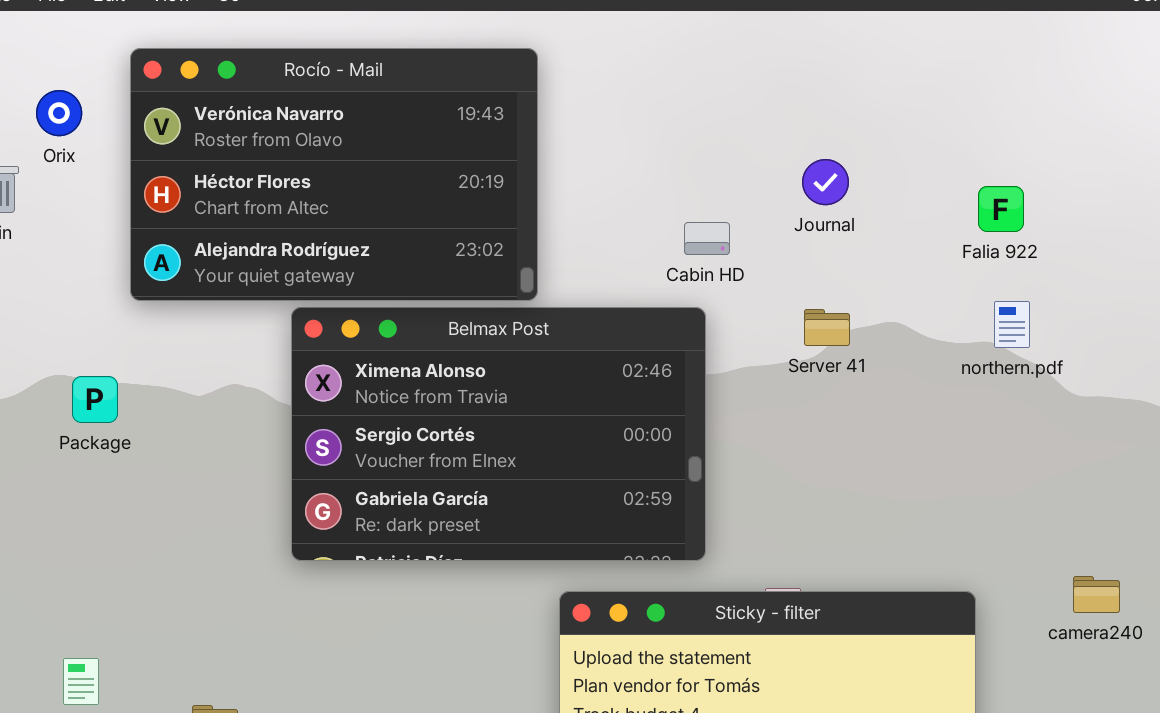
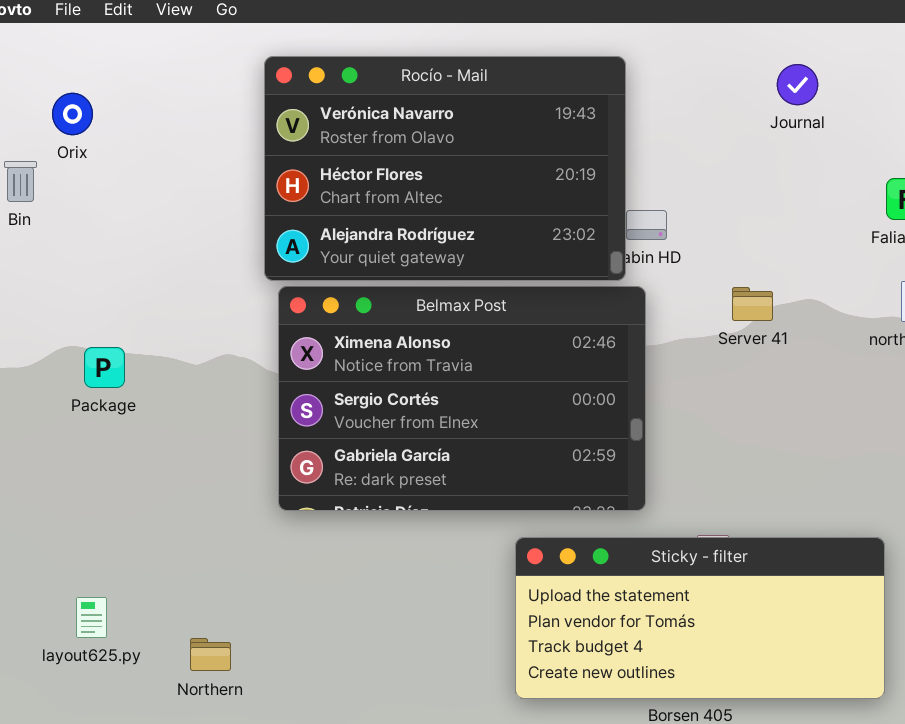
Rocío - Mail: [130,48,538,301] -> [264,56,626,281], moved
Journal: [802,159,849,205] -> [777,64,818,105], moved

